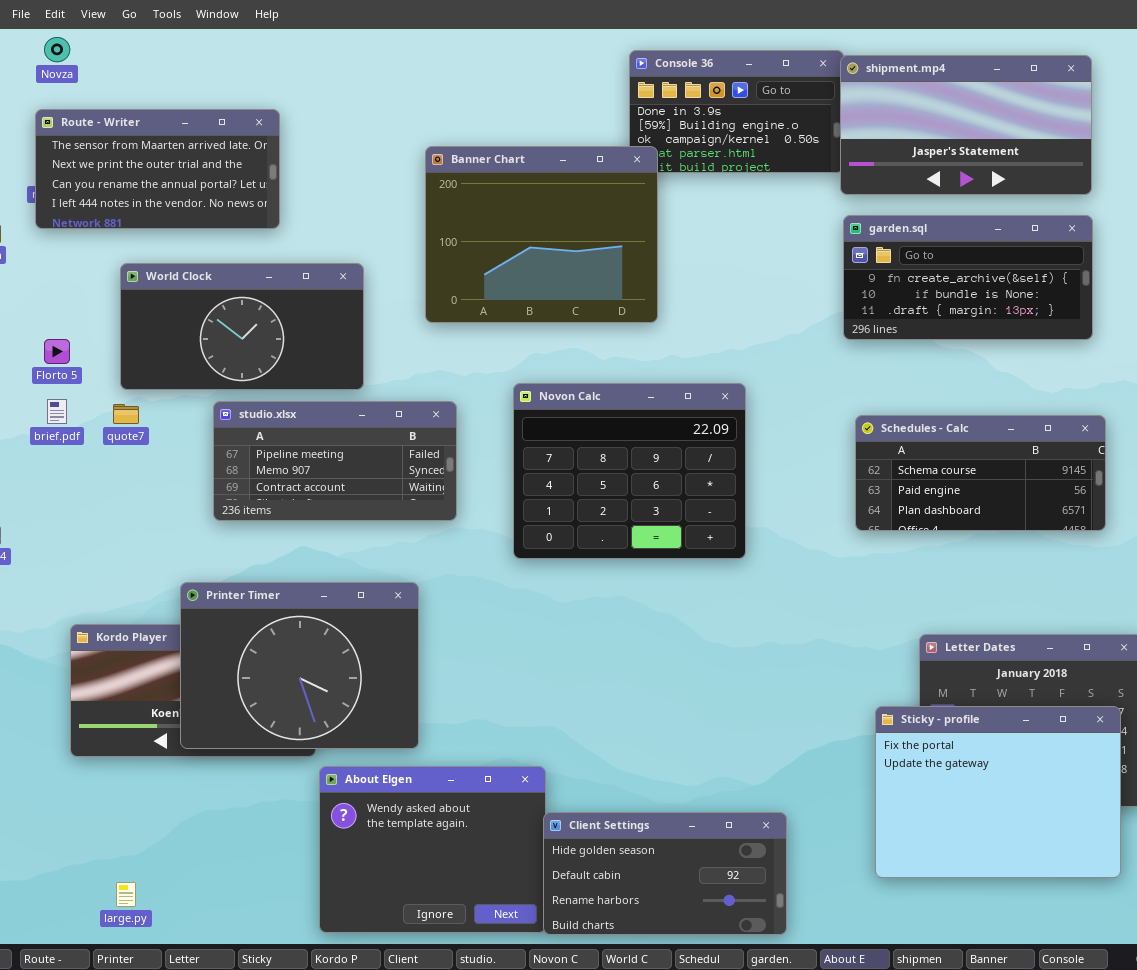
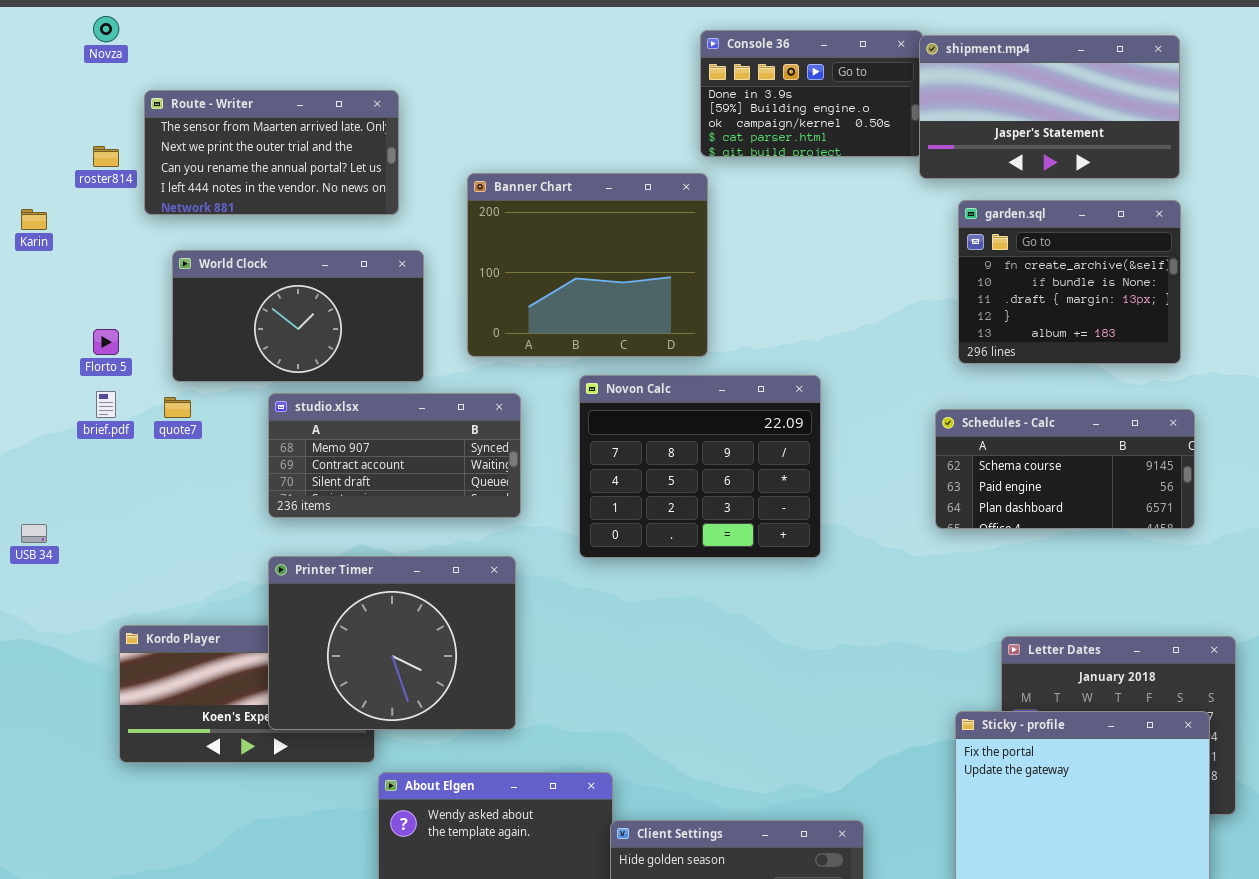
Route - Writer: [35,109,280,229] -> [144,90,399,215], moved
Banner Chart: [425,146,658,323] -> [467,173,708,357], moved
garden.sql: [843,215,1093,340] -> [958,200,1181,364], resized
studio.xlsx: [213,401,457,521] -> [268,393,521,518], scrolled down 1 row
Printer Timer: [180,582,419,749] -> [268,556,516,730], moved

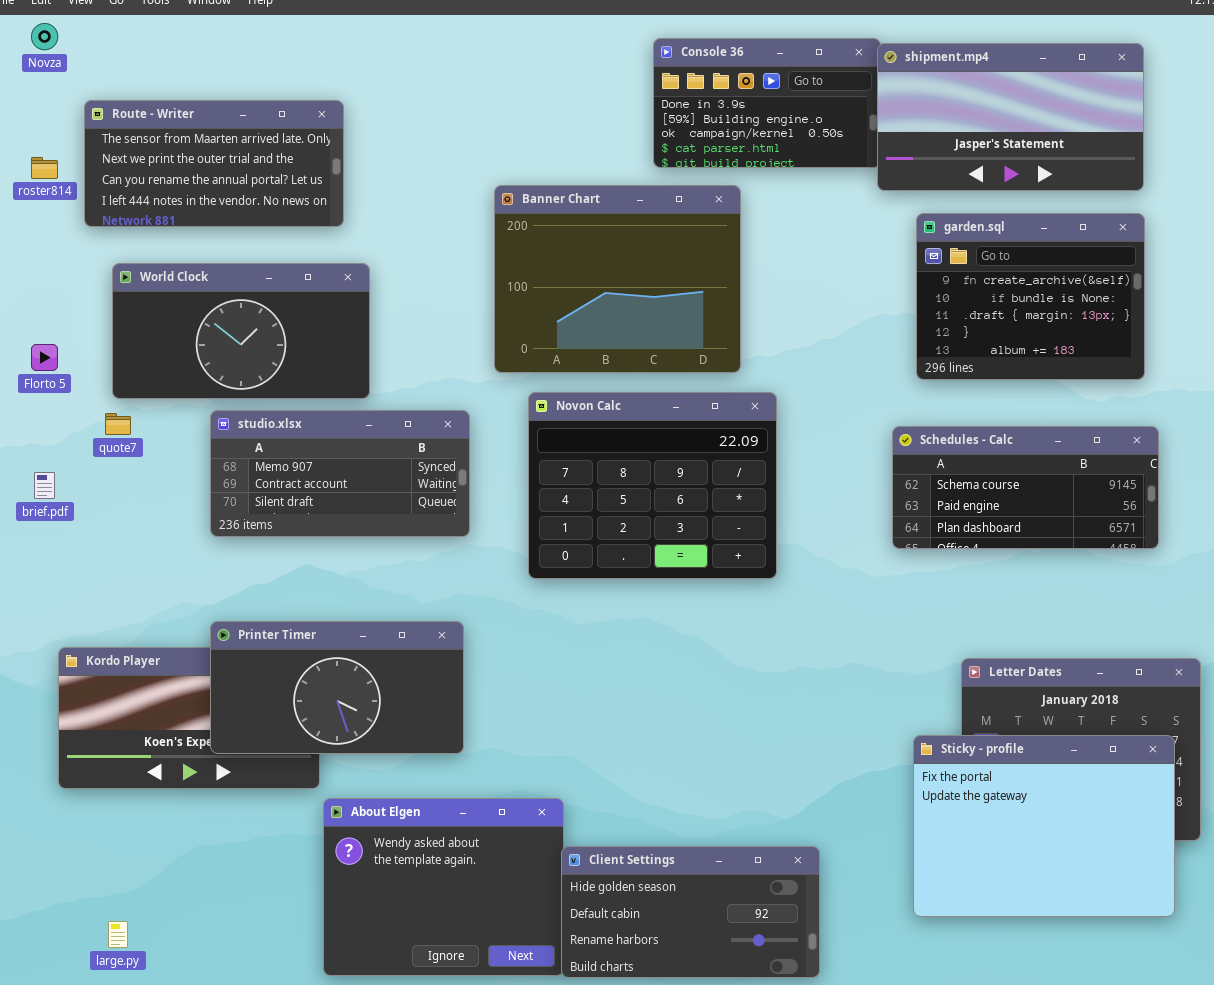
Banner Chart: [467,173,708,357] -> [494,185,741,373], moved
brief.pdf: [96,391,116,418] -> [34,472,55,499], moved
Printer Timer: [268,556,516,730] -> [210,621,464,754], resized

